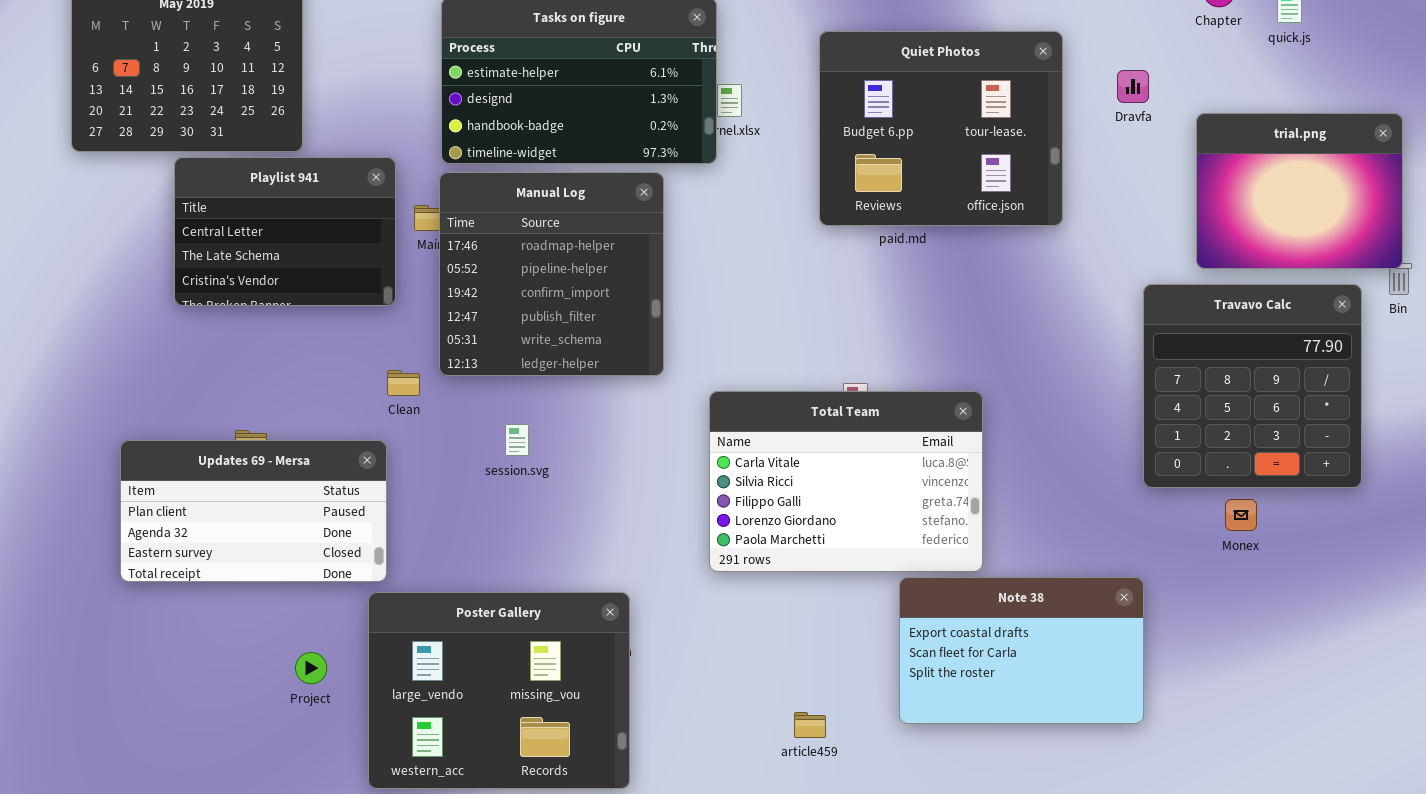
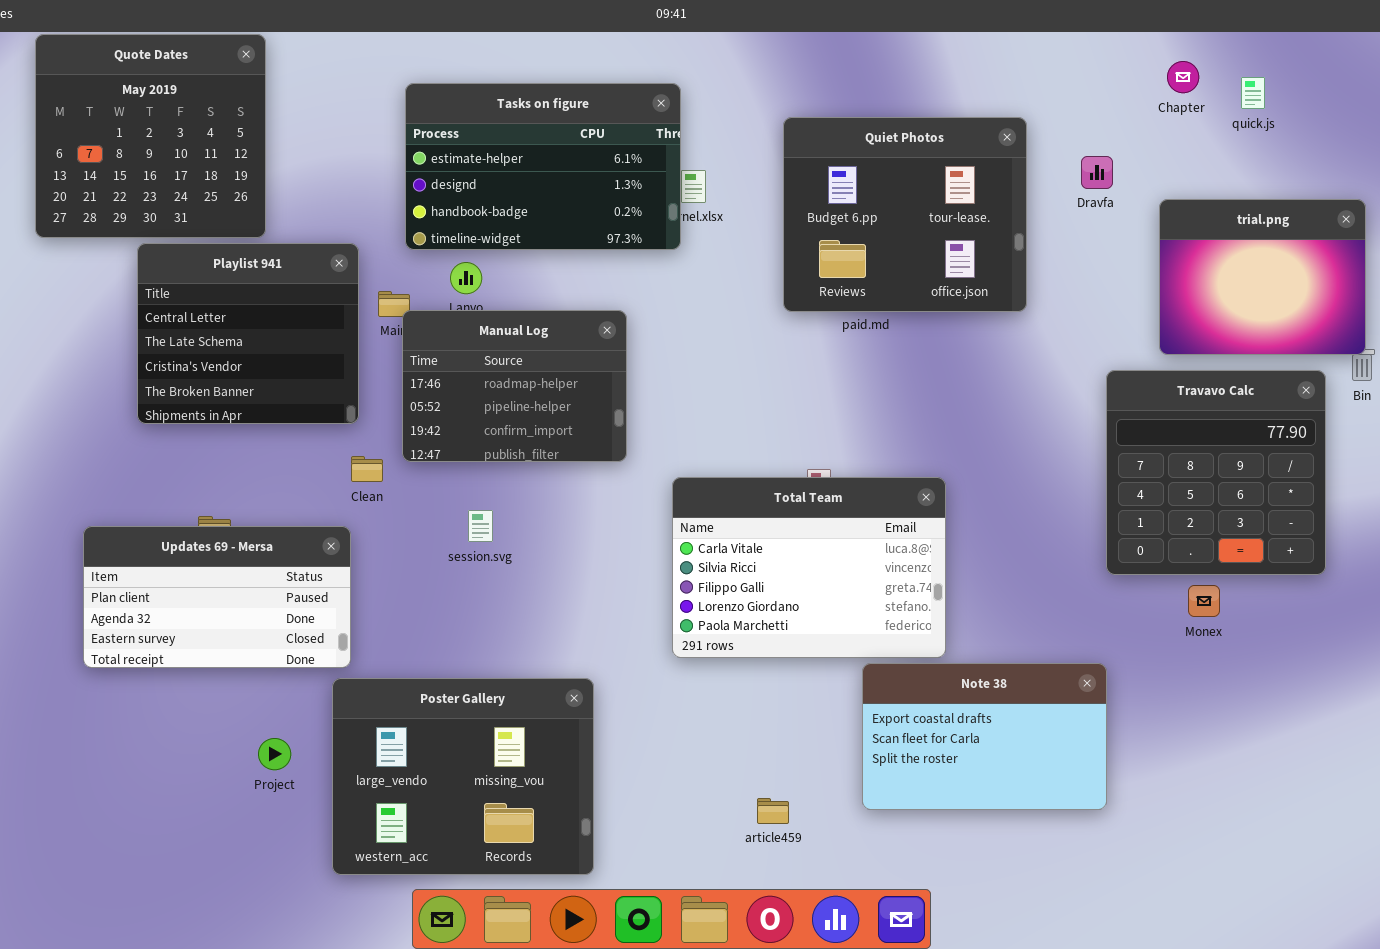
Playlist 941: [174,157,396,306] -> [137,243,359,424], resized
Manual Log: [439,172,664,376] -> [402,310,627,462], resized

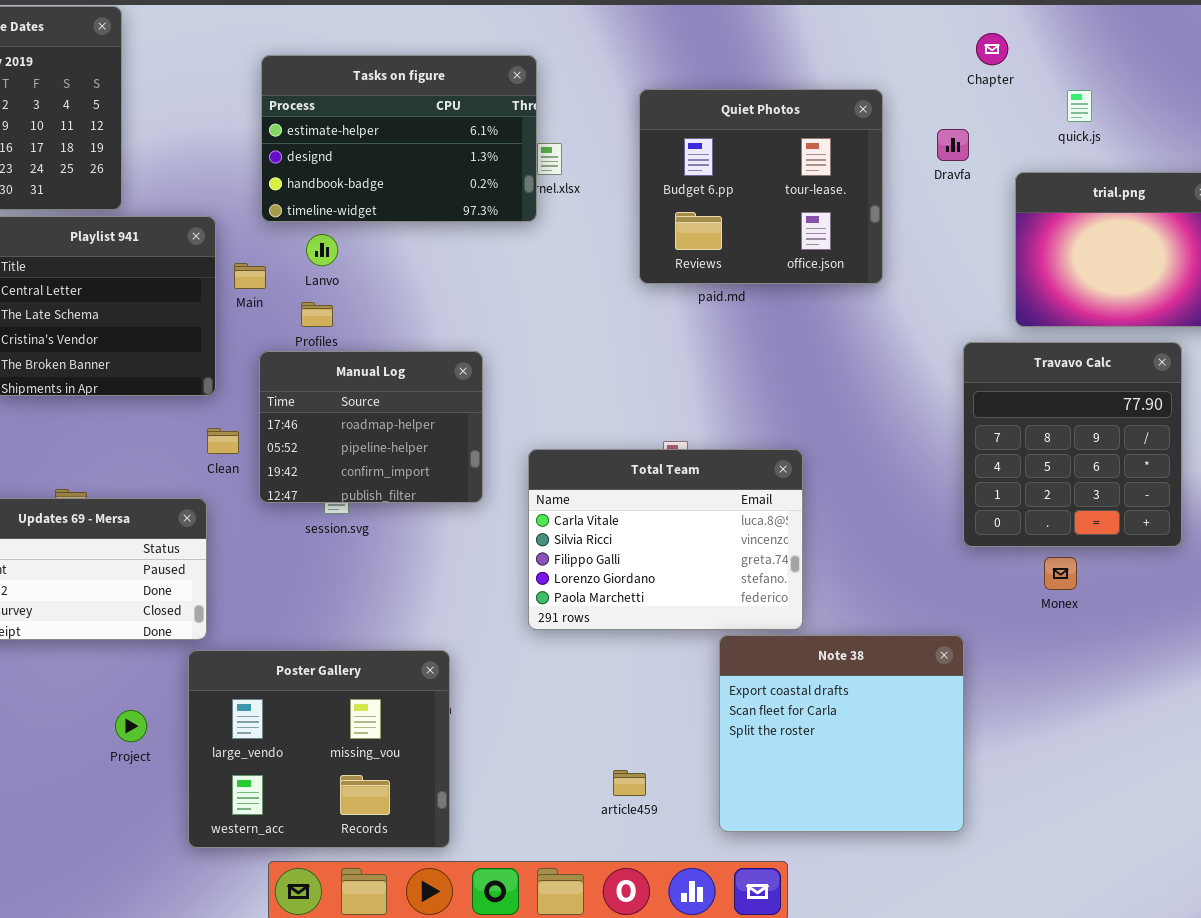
Chapter: [1167,61,1199,93] -> [976,33,1008,65], moved
quick.js: [1241,77,1265,109] -> [1067,90,1092,122], moved
Manual Log: [402,310,627,462] -> [259,351,483,503], moved
Note 38: [862,663,1107,810] -> [719,635,964,832], resized

